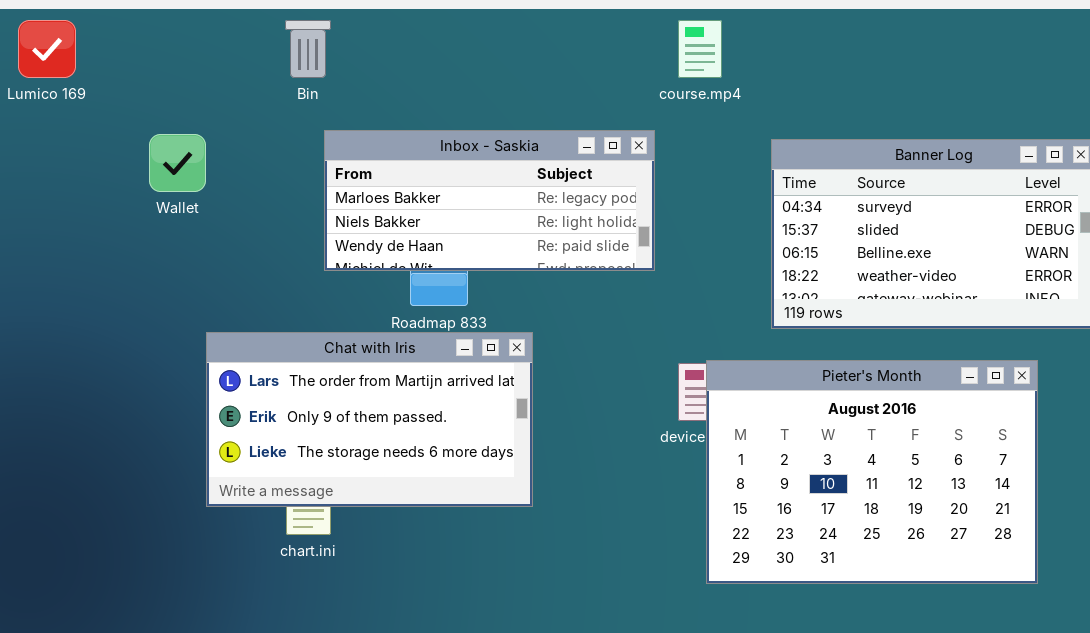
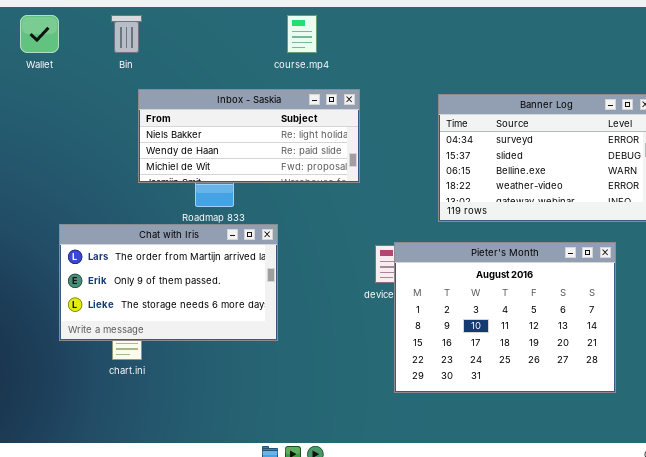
course.mp4: [678,20,722,78] -> [287,15,317,53], moved
Inbox - Saskia: [324,130,655,271] -> [138,89,360,183], scrolled down 1 row
Wallet: [149,134,206,192] -> [20,15,59,53], moved

